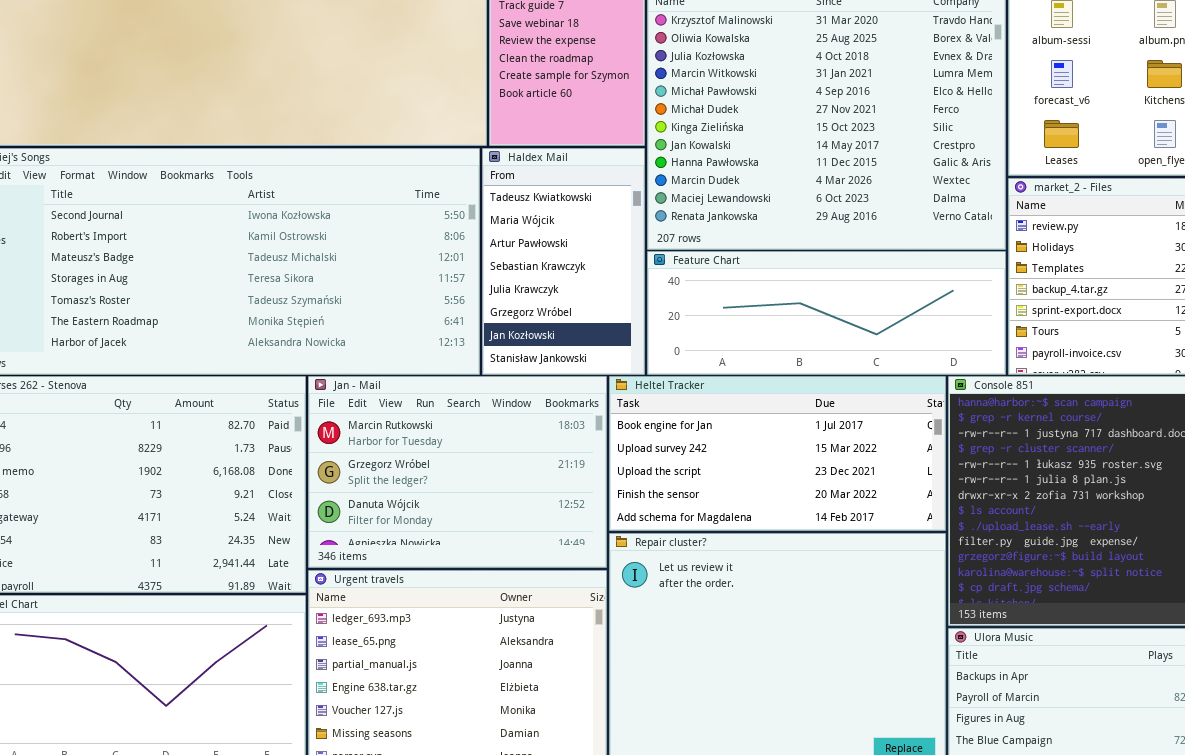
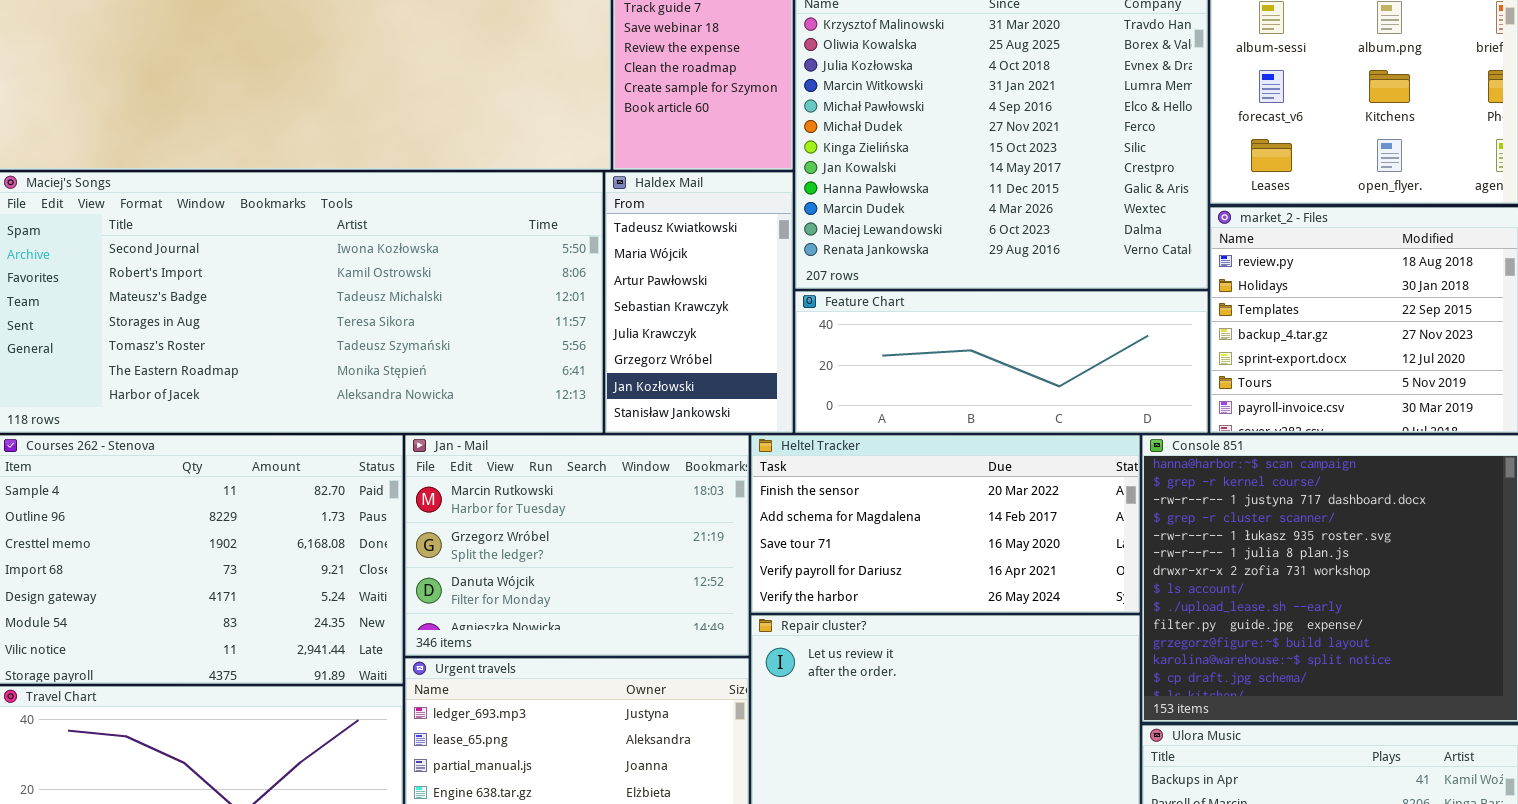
Heltel Tracker: [609,376,946,531] -> [751,435,1140,613], scrolled down 3 rows

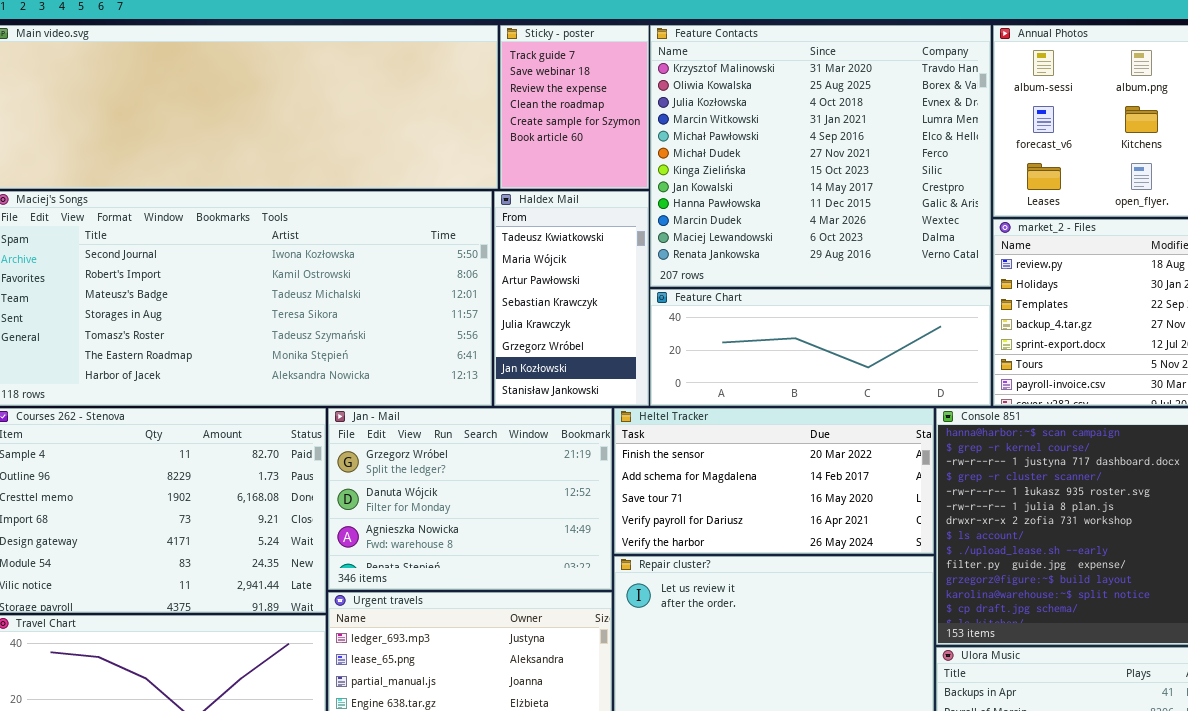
Jan - Mail: [405,435,749,656] -> [328,408,612,590], scrolled down 1 row

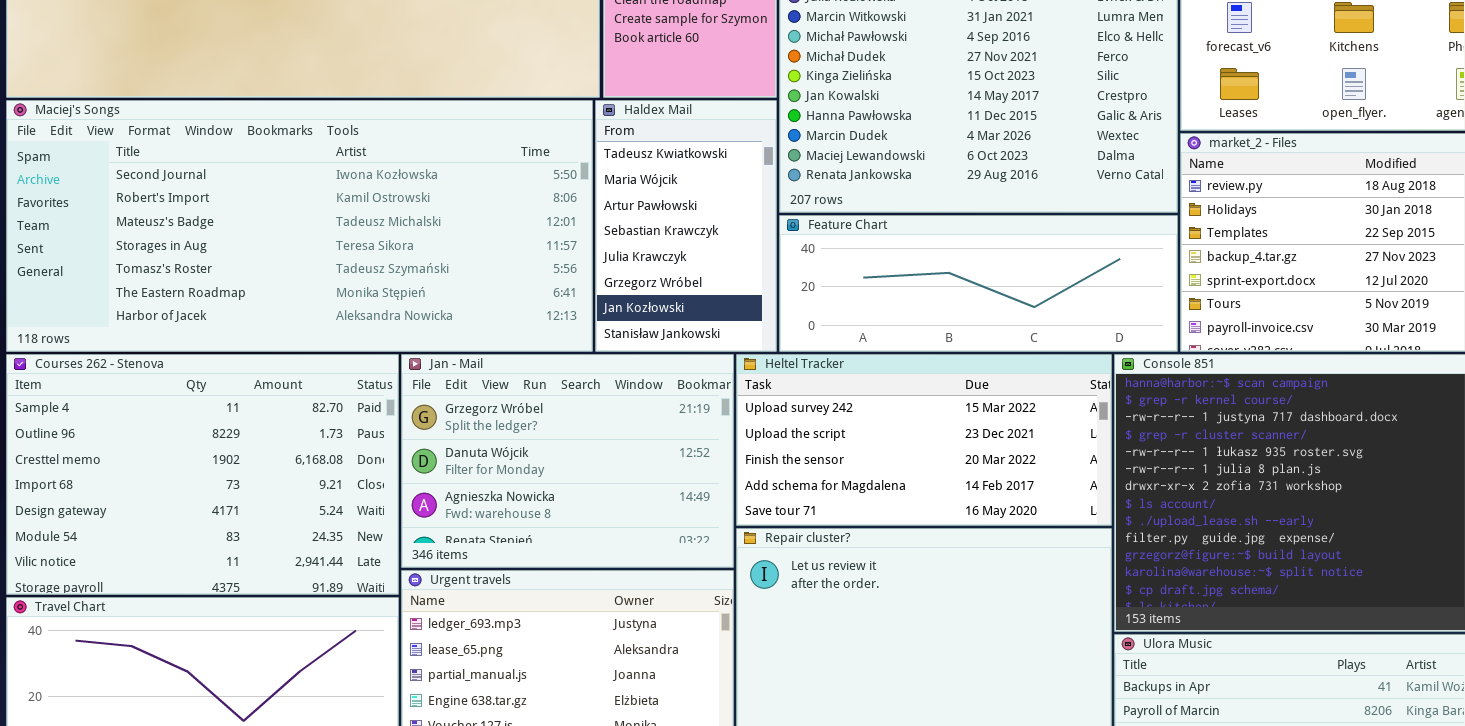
Heltel Tracker: [614,408,934,554] -> [736,354,1112,526], scrolled up 2 rows

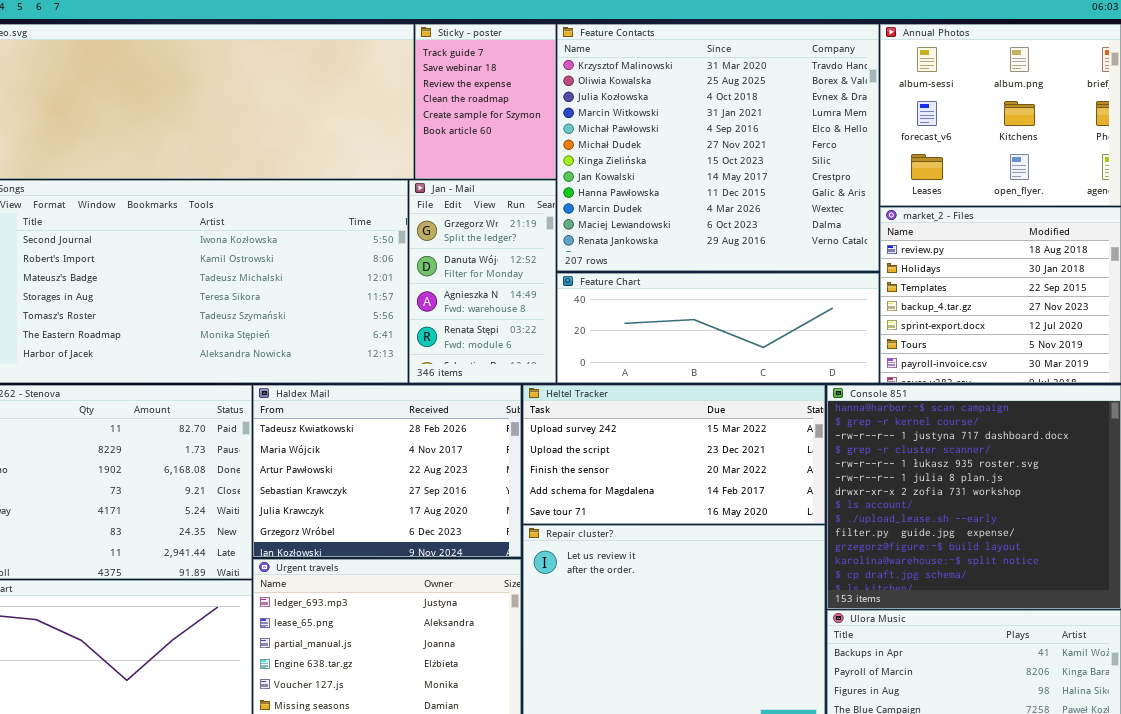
Haldex Mail: [595,100,777,352] -> [253,385,521,557], moved, resized
Jan - Mail: [401,354,734,568] -> [409,180,556,383], moved, resized

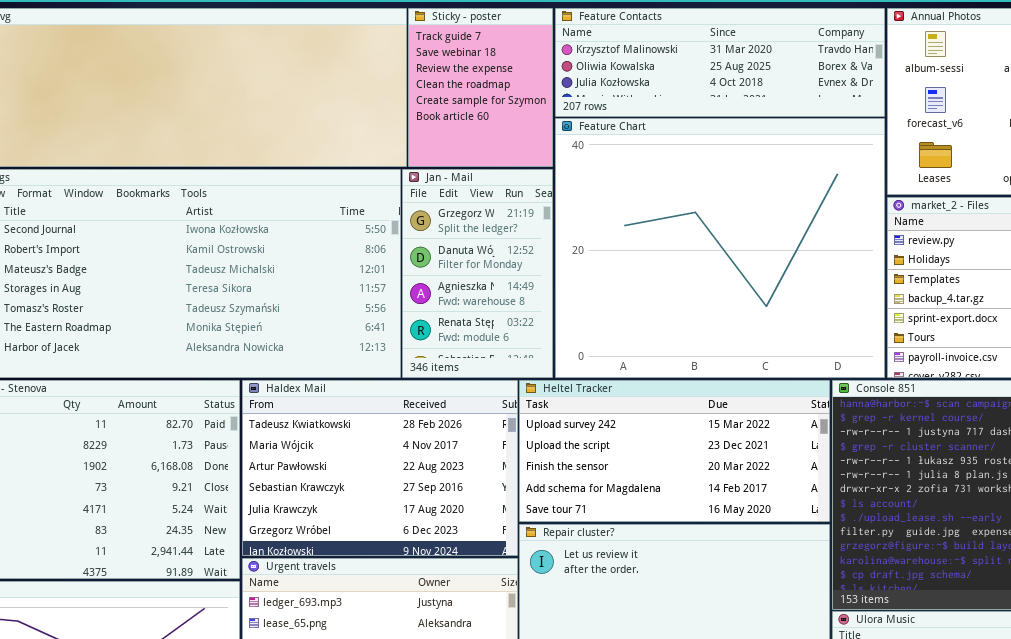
Feature Contacts: [557,24,879,271] -> [555,8,885,117], resized
Feature Chart: [557,273,879,383] -> [555,118,885,378], resized

